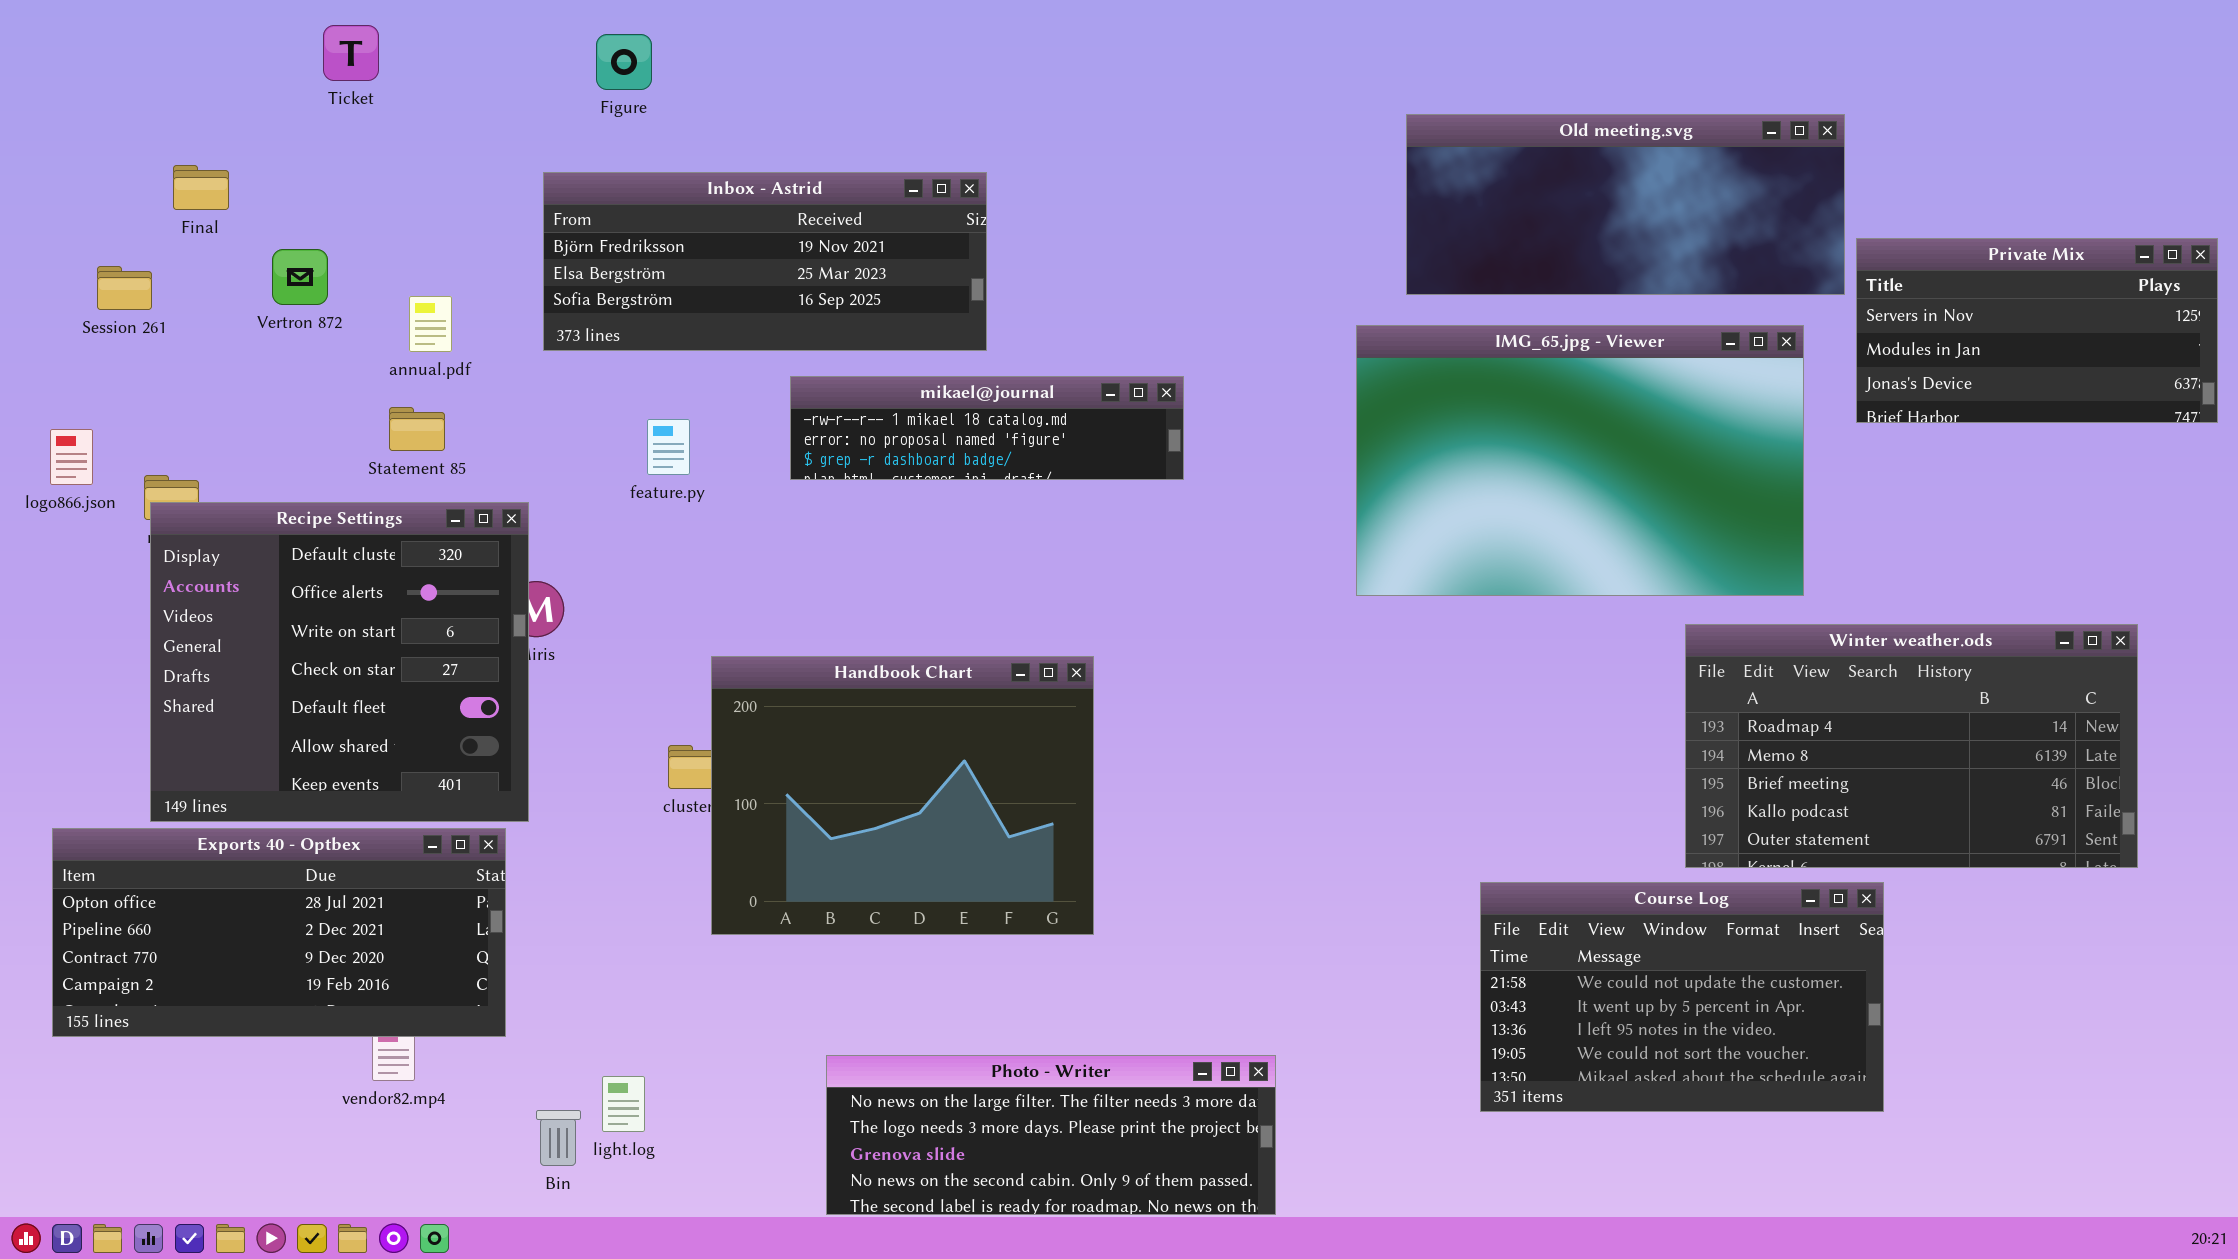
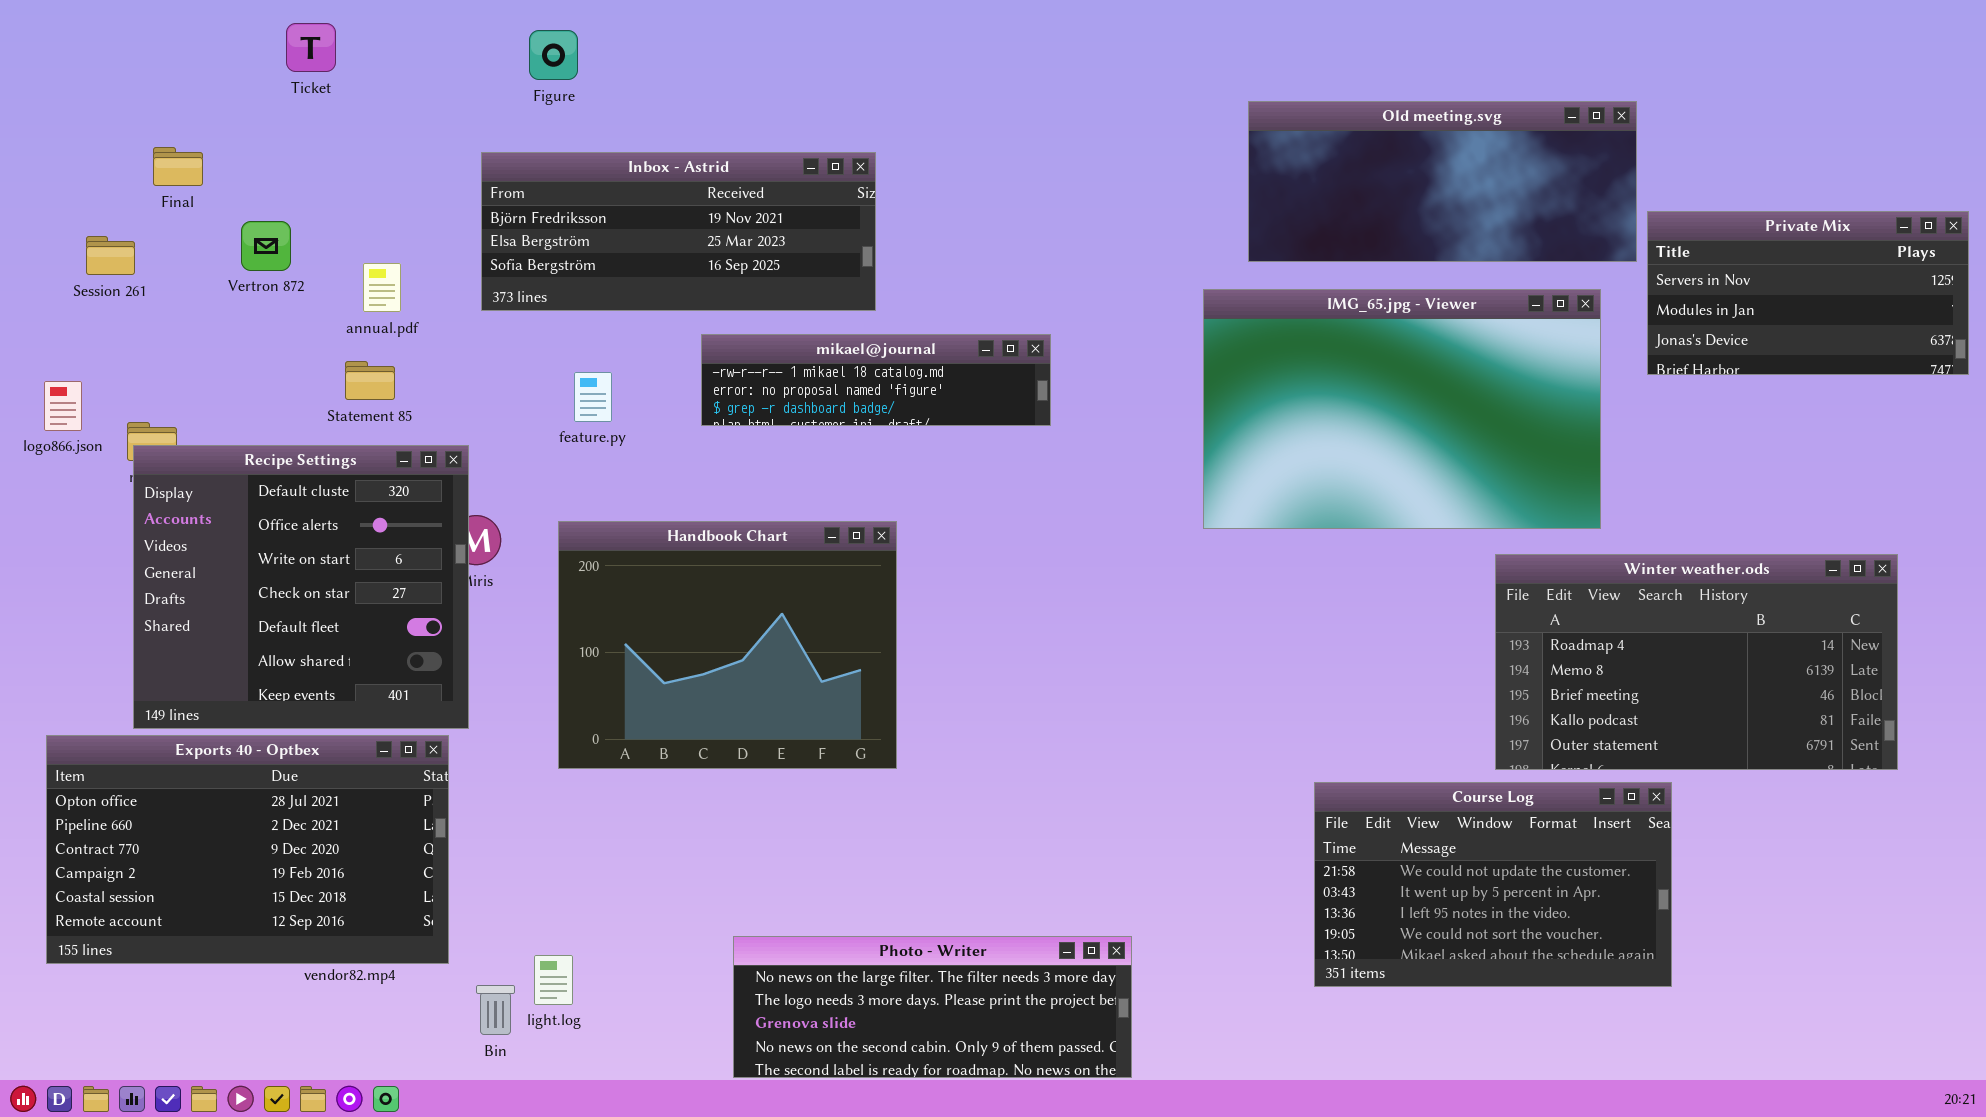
Handbook Chart: [711,656,1094,935] -> [558,521,897,769], moved
Exports 40 - Optbex: [52,828,506,1037] -> [46,735,449,964], resized

